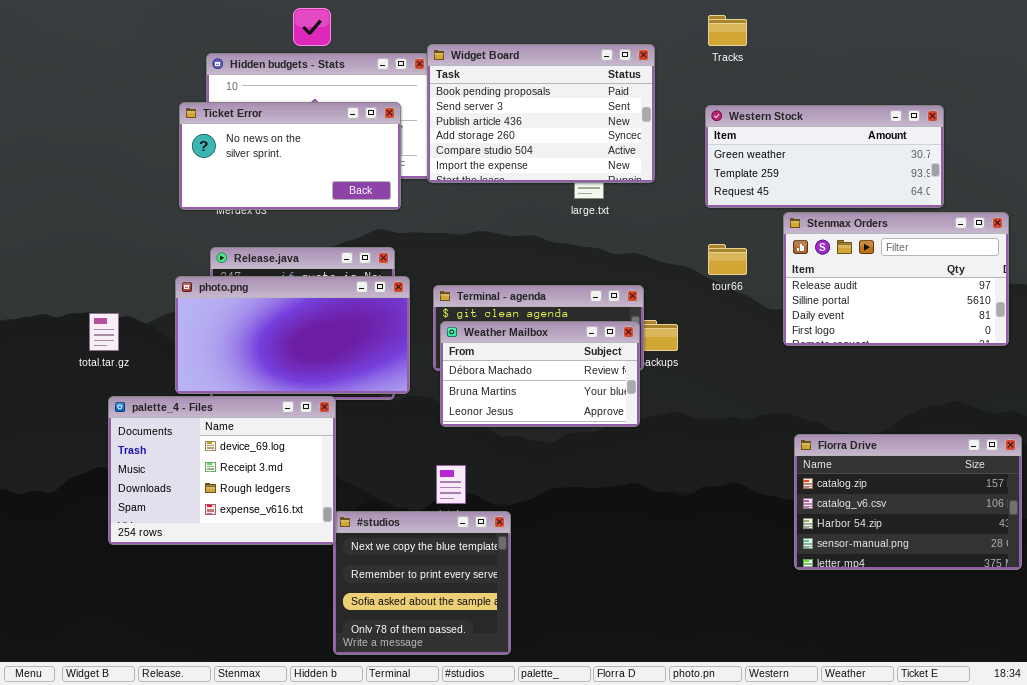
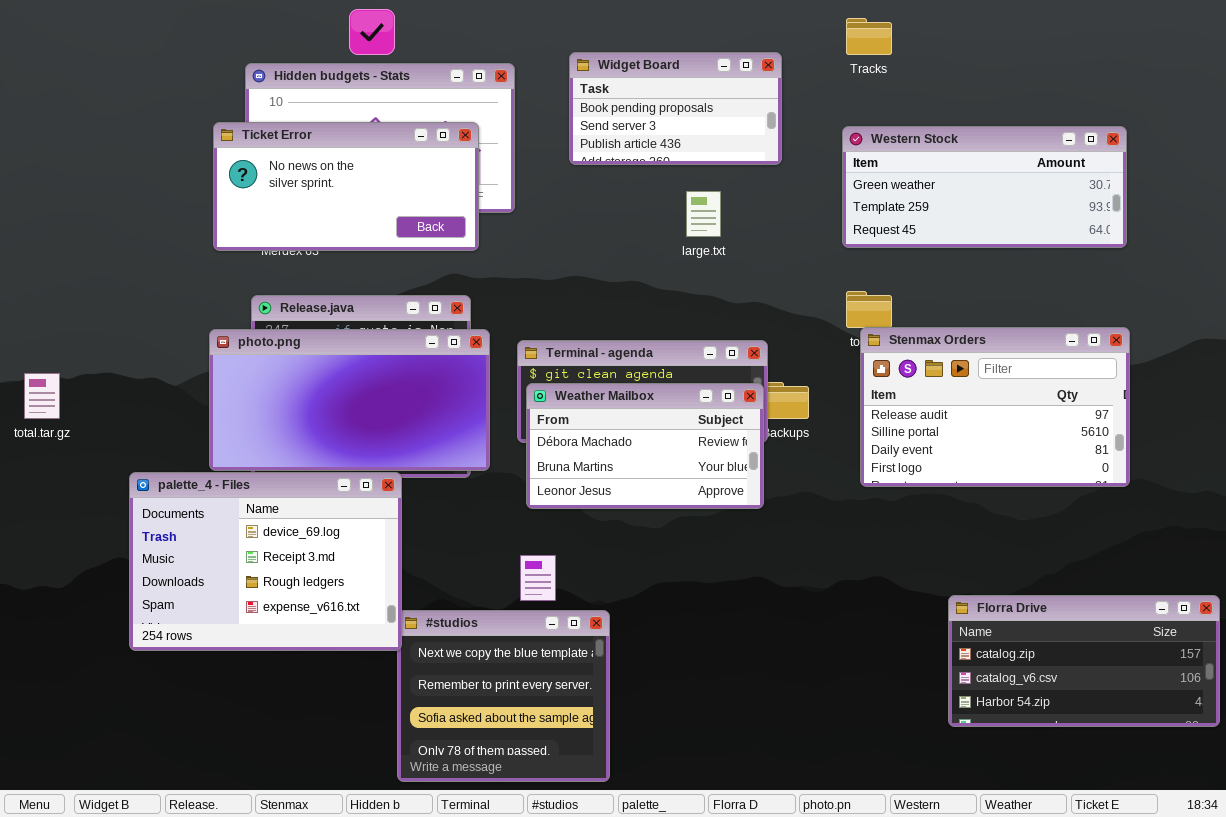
Widget Board: [427,44,655,183] -> [569,52,782,165], resized
Stenmax Orders: [783,212,1009,346] -> [860,327,1130,487], moved
total.tar.gz: [89,313,119,351] -> [24,373,60,419], moved
Florra Drive: [794,434,1022,570] -> [948,595,1220,727], moved, resized

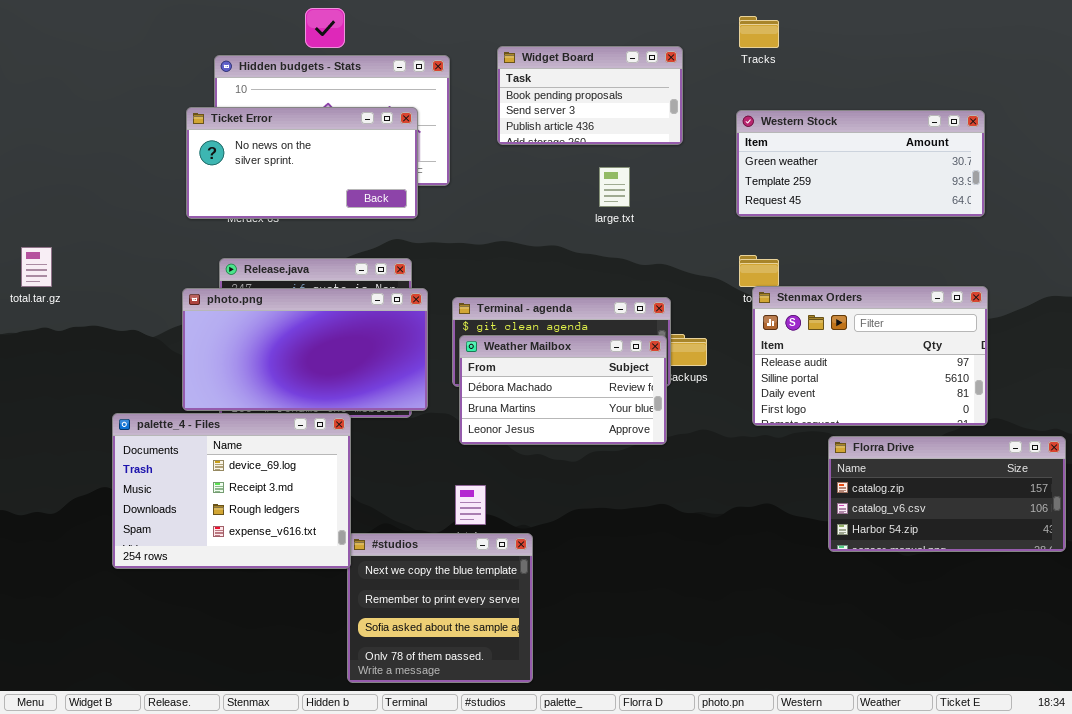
total.tar.gz: [24,373,60,419] -> [21,247,52,287], moved
Florra Drive: [948,595,1220,727] -> [828,436,1066,552], moved

